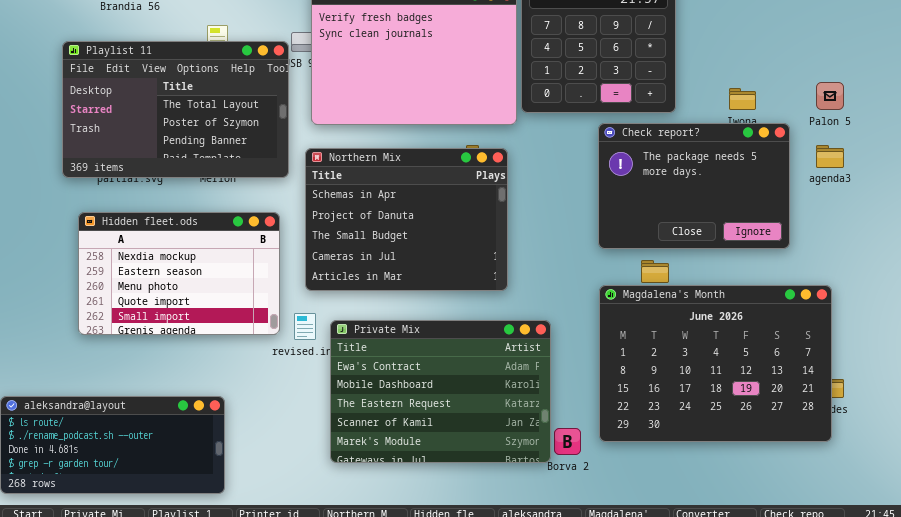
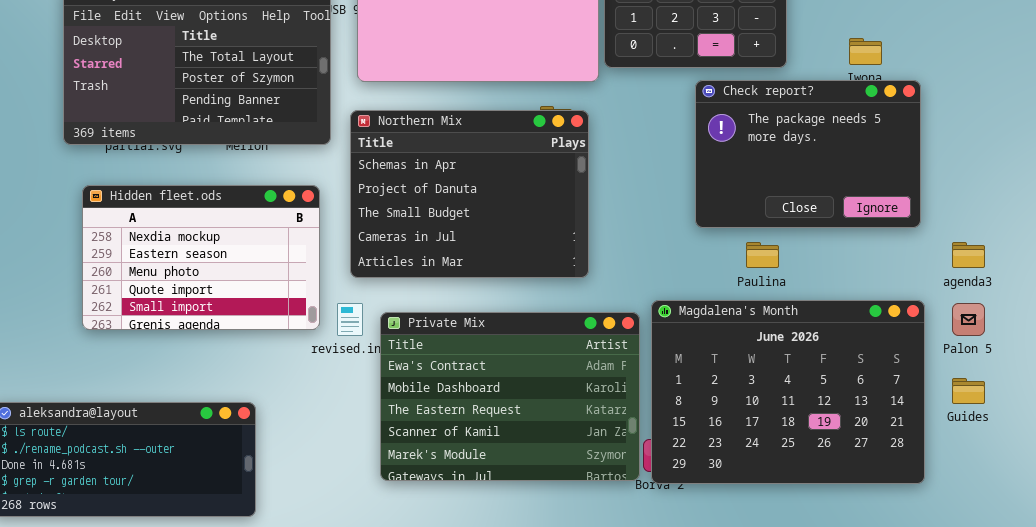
Palon 5: [816,82,844,110] -> [952,303,985,336], moved
agenda3: [816,145,844,168] -> [952,242,985,268], moved
Magdalena's Month: [599,285,832,442] -> [651,300,925,484], moved

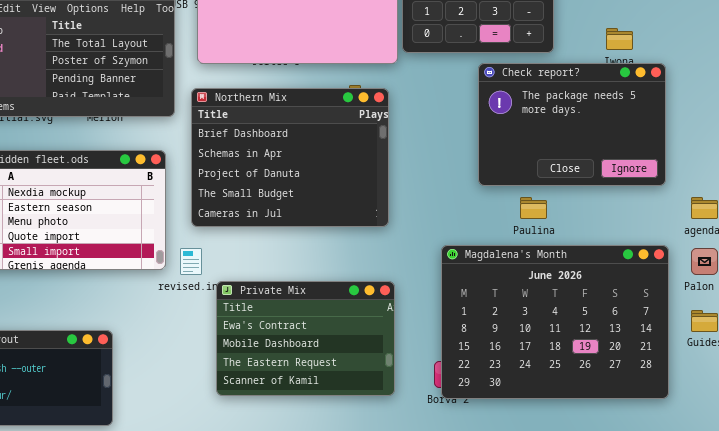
Northern Mix: [350,110,589,278] -> [191,88,389,227], scrolled up 1 row
Private Mix: [380,312,640,481] -> [216,281,395,396], resized

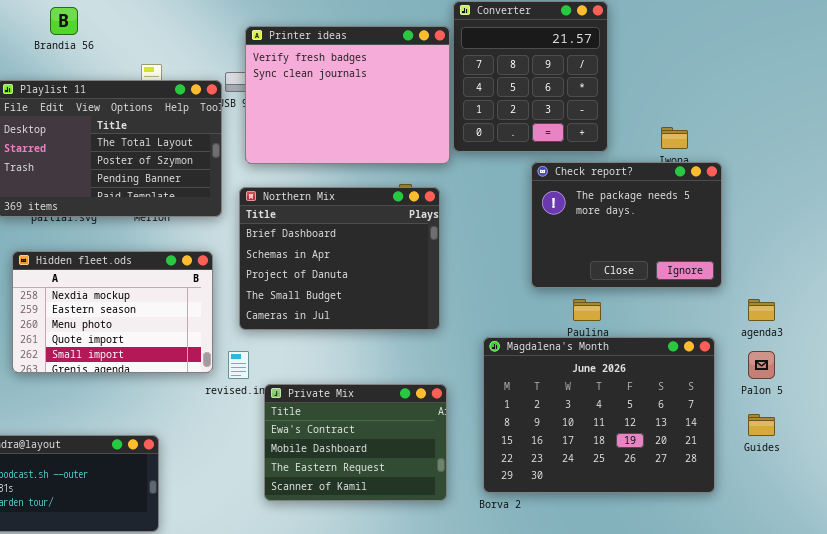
Magdalena's Month: [441,245,669,399] -> [483,337,715,493], moved

